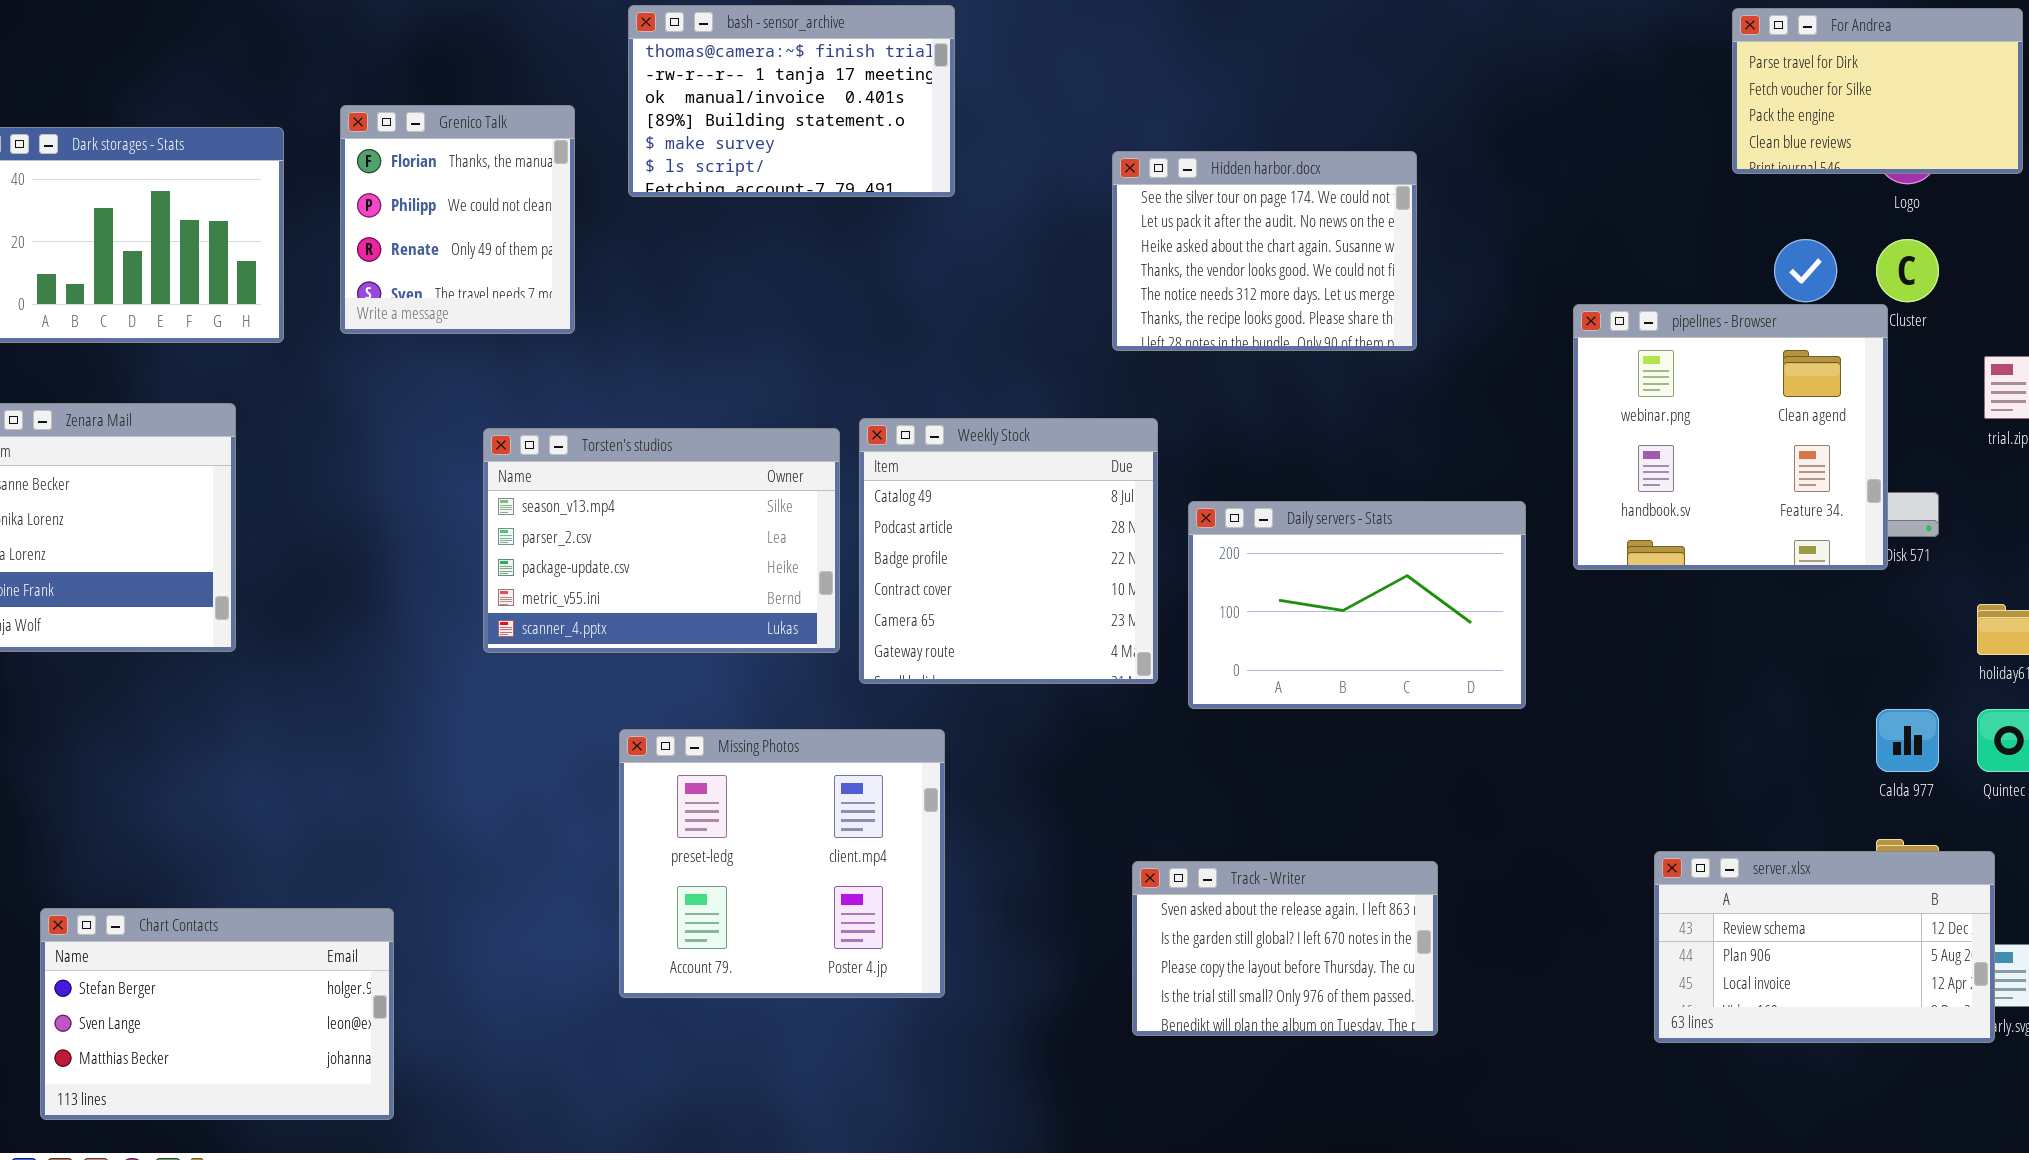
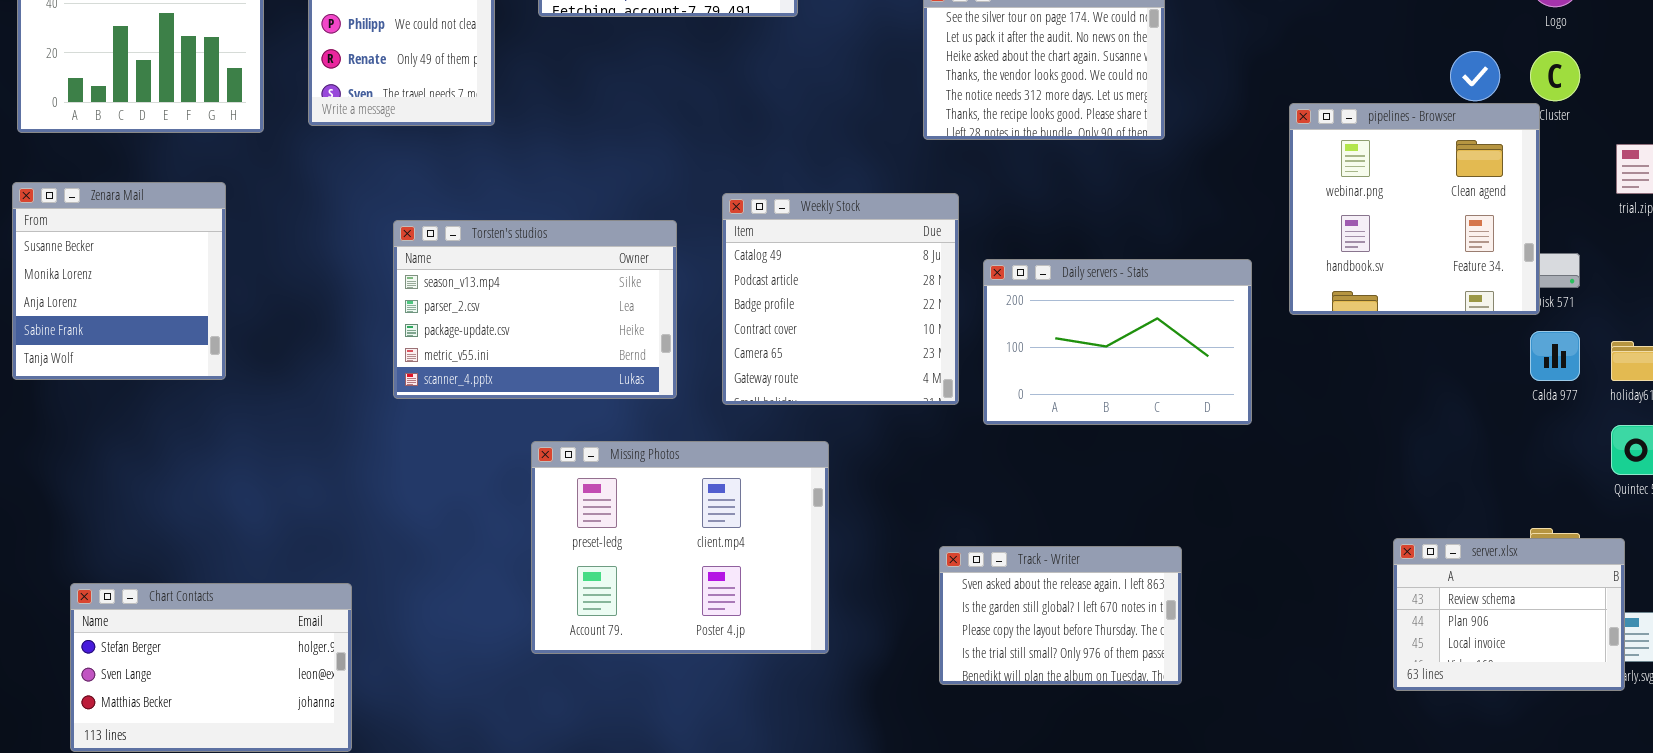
Torsten's studios: [483,428,840,653] -> [393,220,677,399], moved
Calda 977: [1876,709,1939,772] -> [1530,331,1580,381], moved
Missing Photos: [619,729,945,998] -> [531,441,829,654], resized
server.xlsx: [1654,851,1995,1043] -> [1393,538,1625,691], resized

